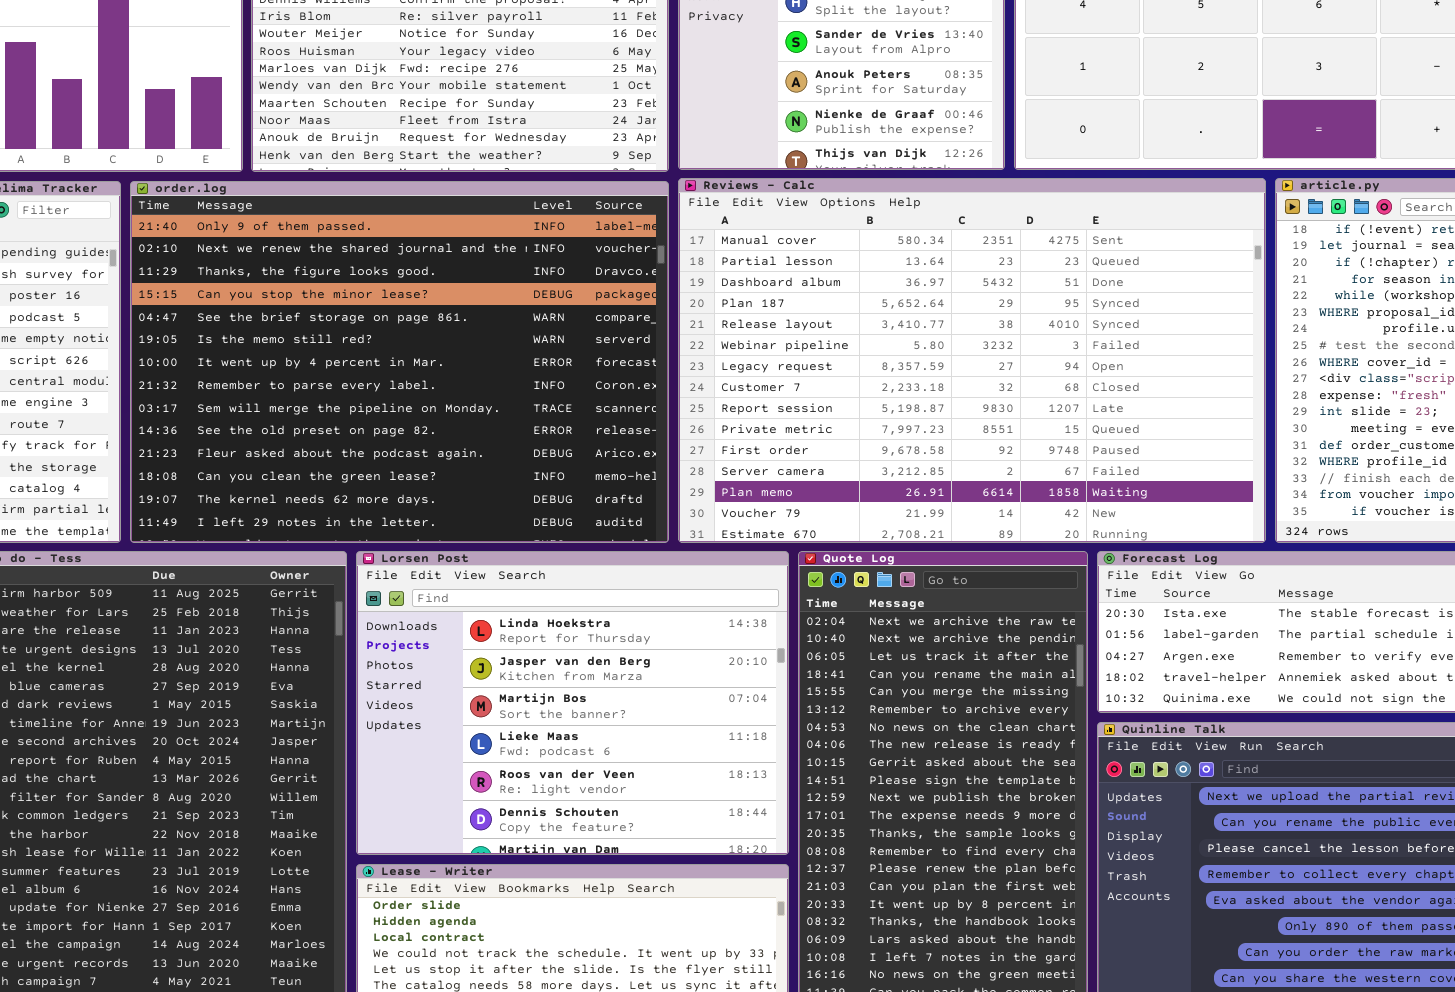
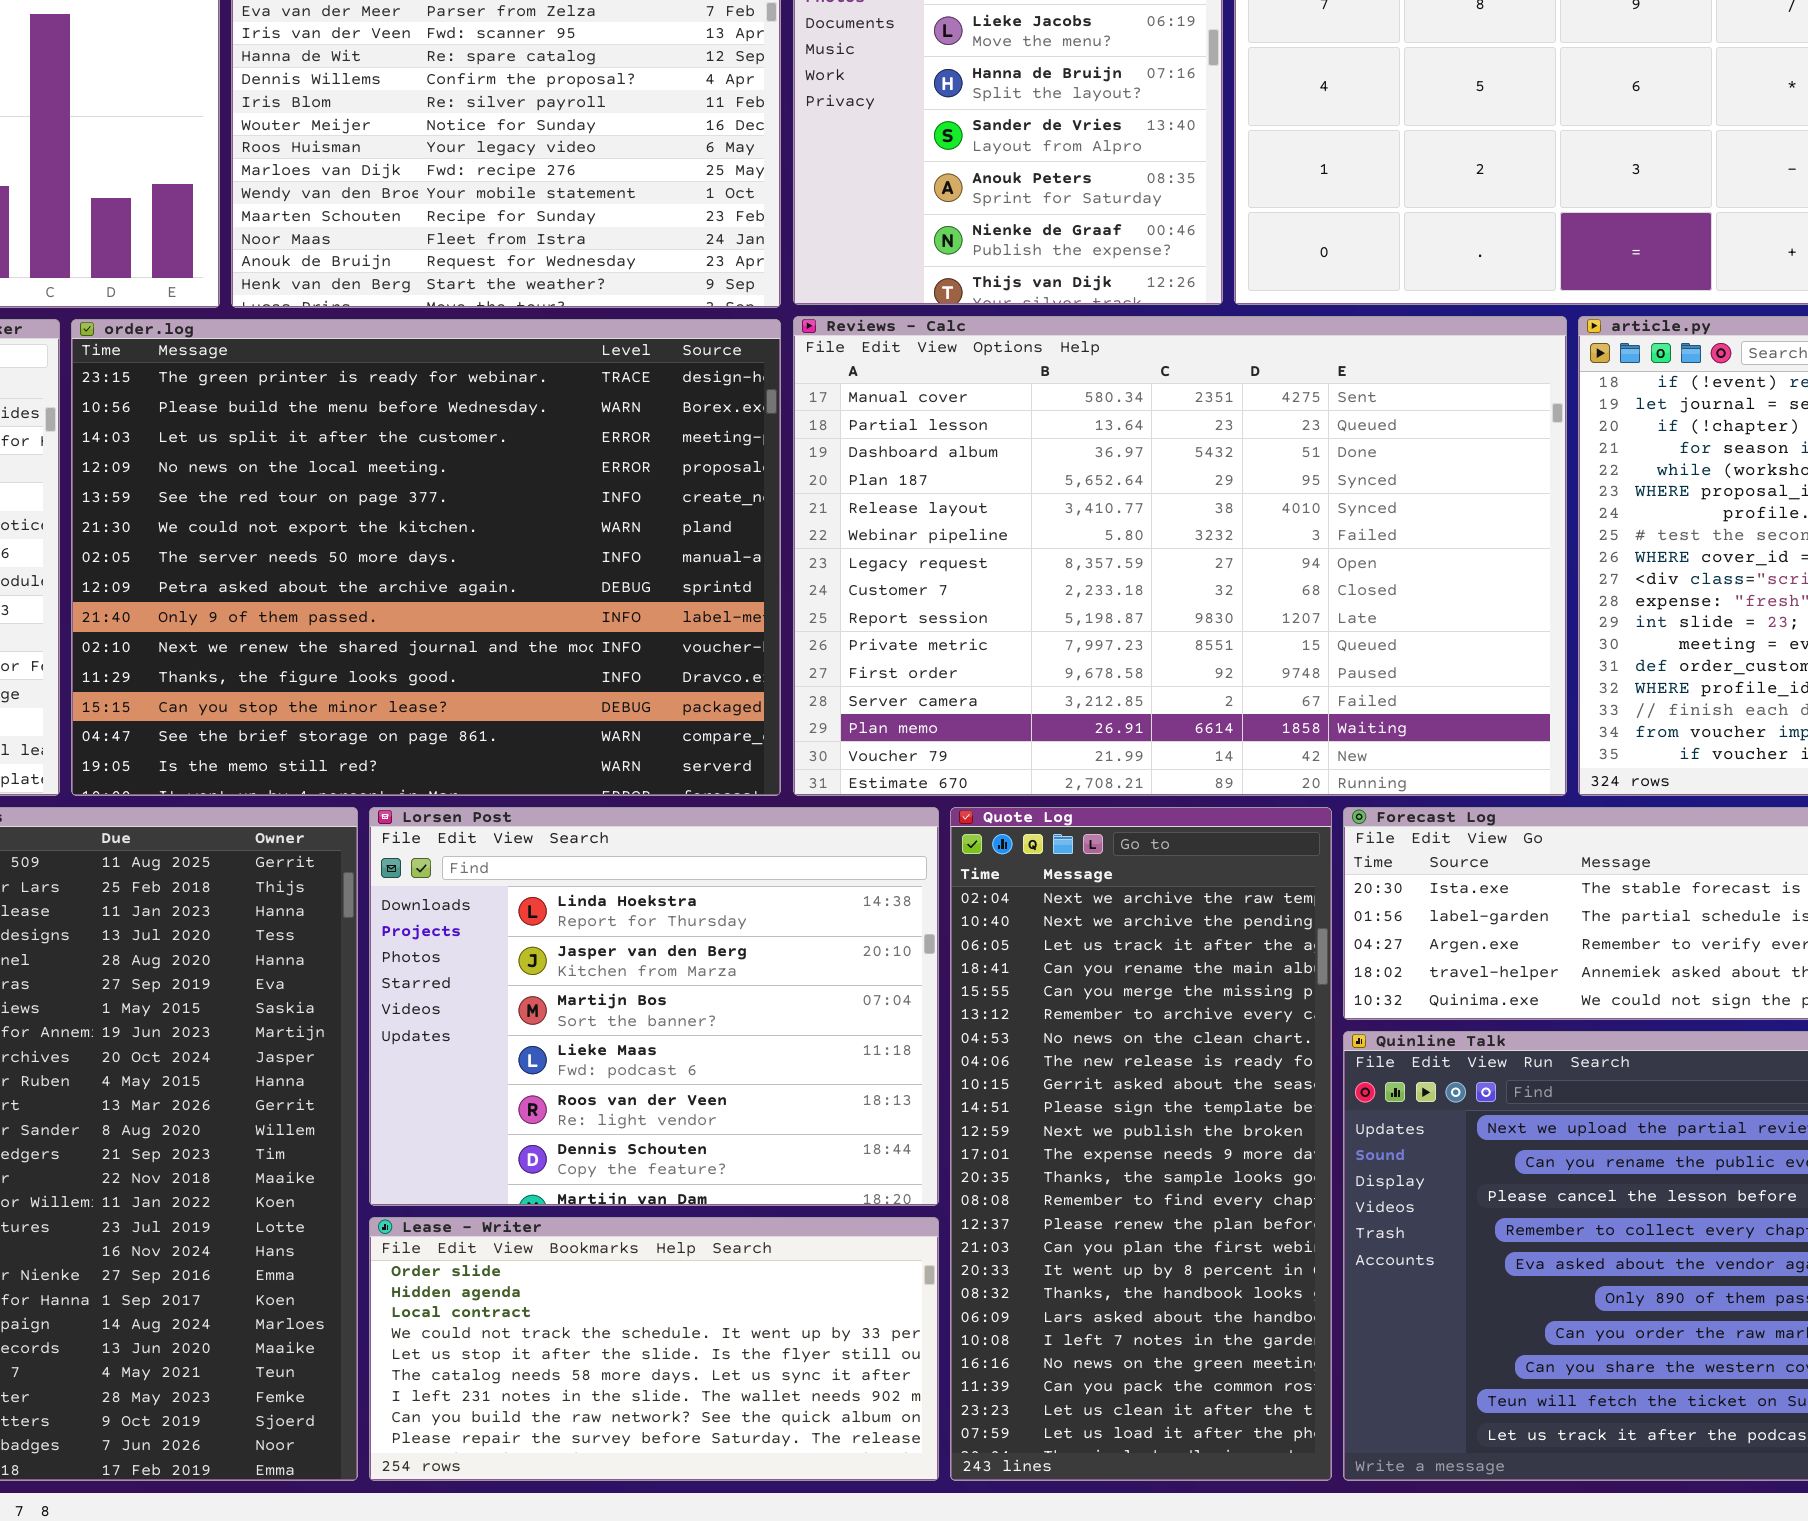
order.log: [130,181,669,543] -> [71,319,781,796], scrolled up 8 rows

